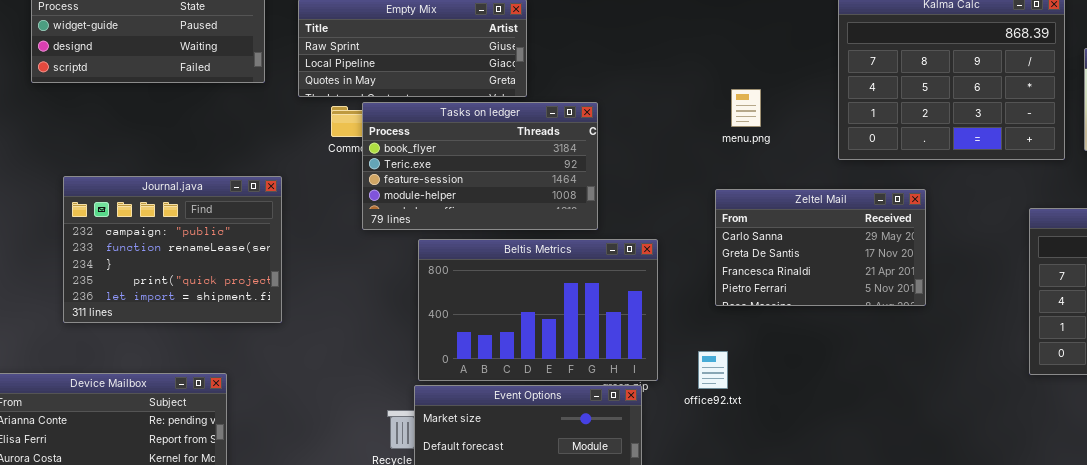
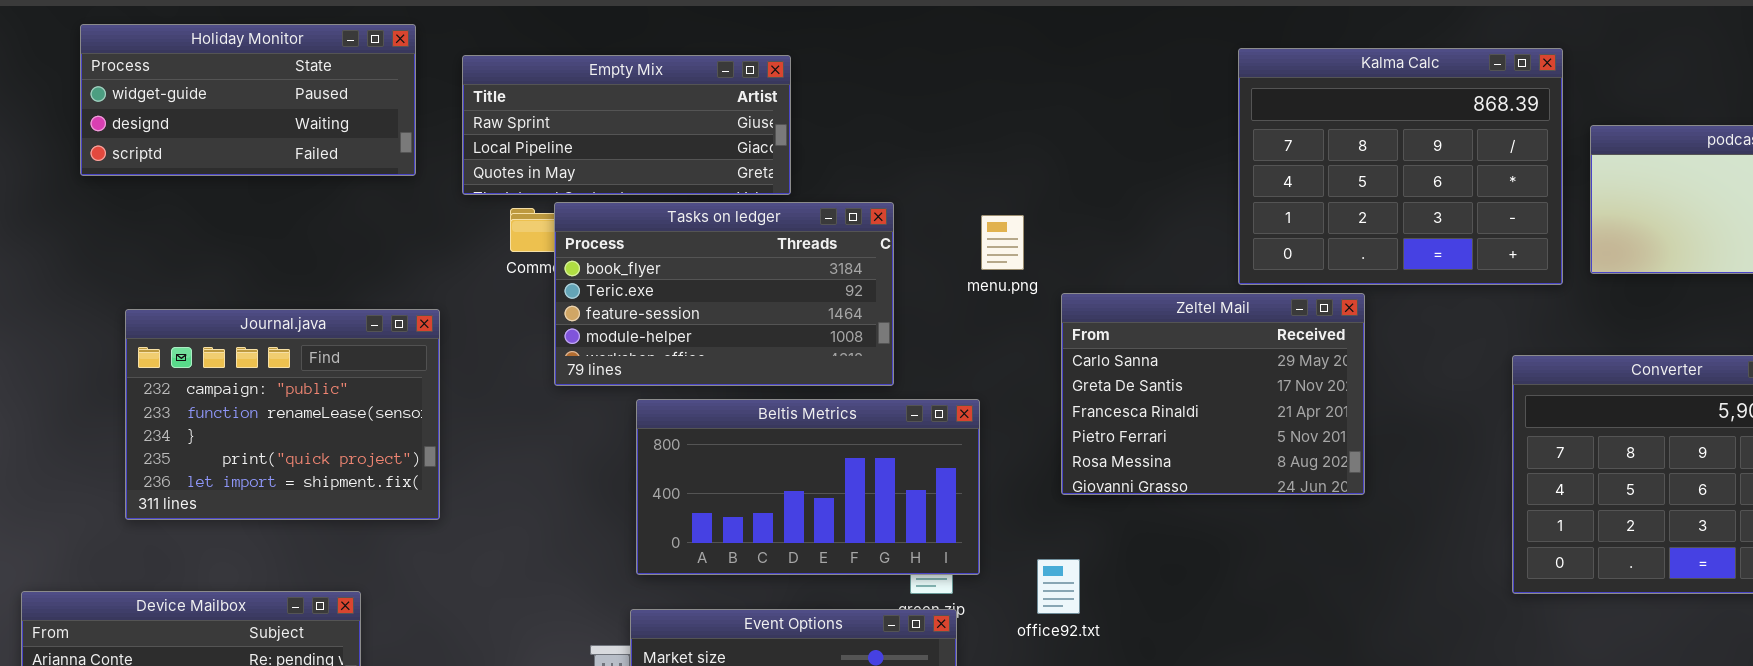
menu.png: [731,89,761,127] -> [981,215,1024,270], moved
Zeltel Mail: [715,189,926,306] -> [1061,293,1365,495], resized
Beltis Metrics: [418,239,658,381] -> [636,399,980,575], resized

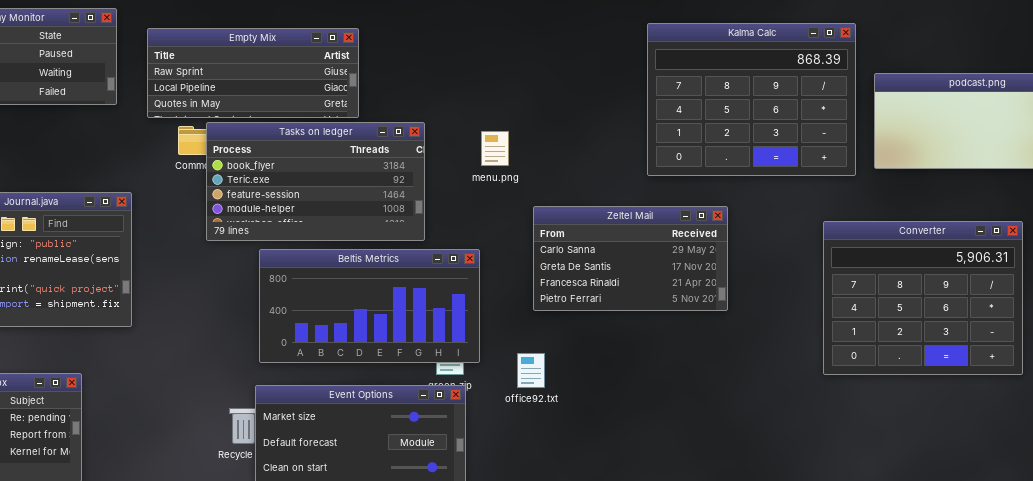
Zeltel Mail: [1061,293,1365,495] -> [533,206,728,311], resized

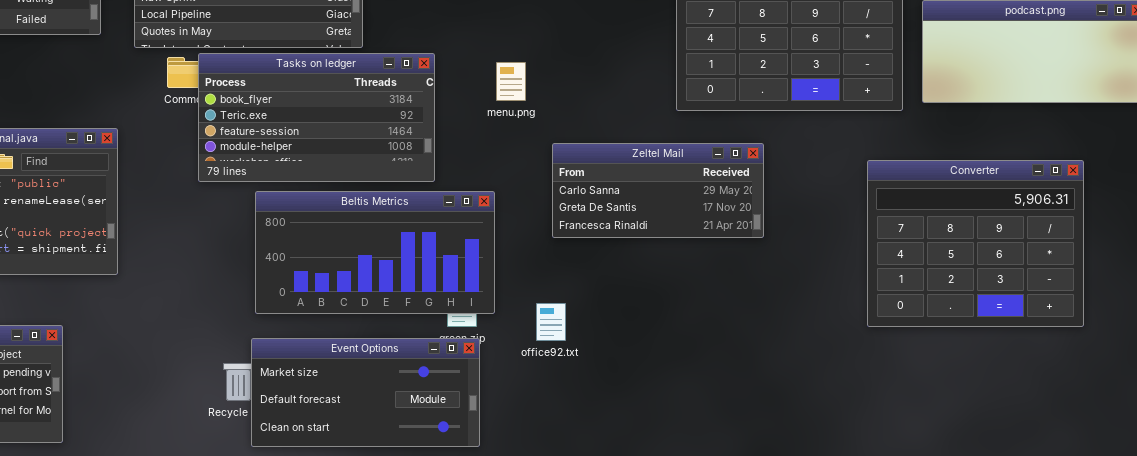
Zeltel Mail: [533,206,728,311] -> [552,143,764,238], resized

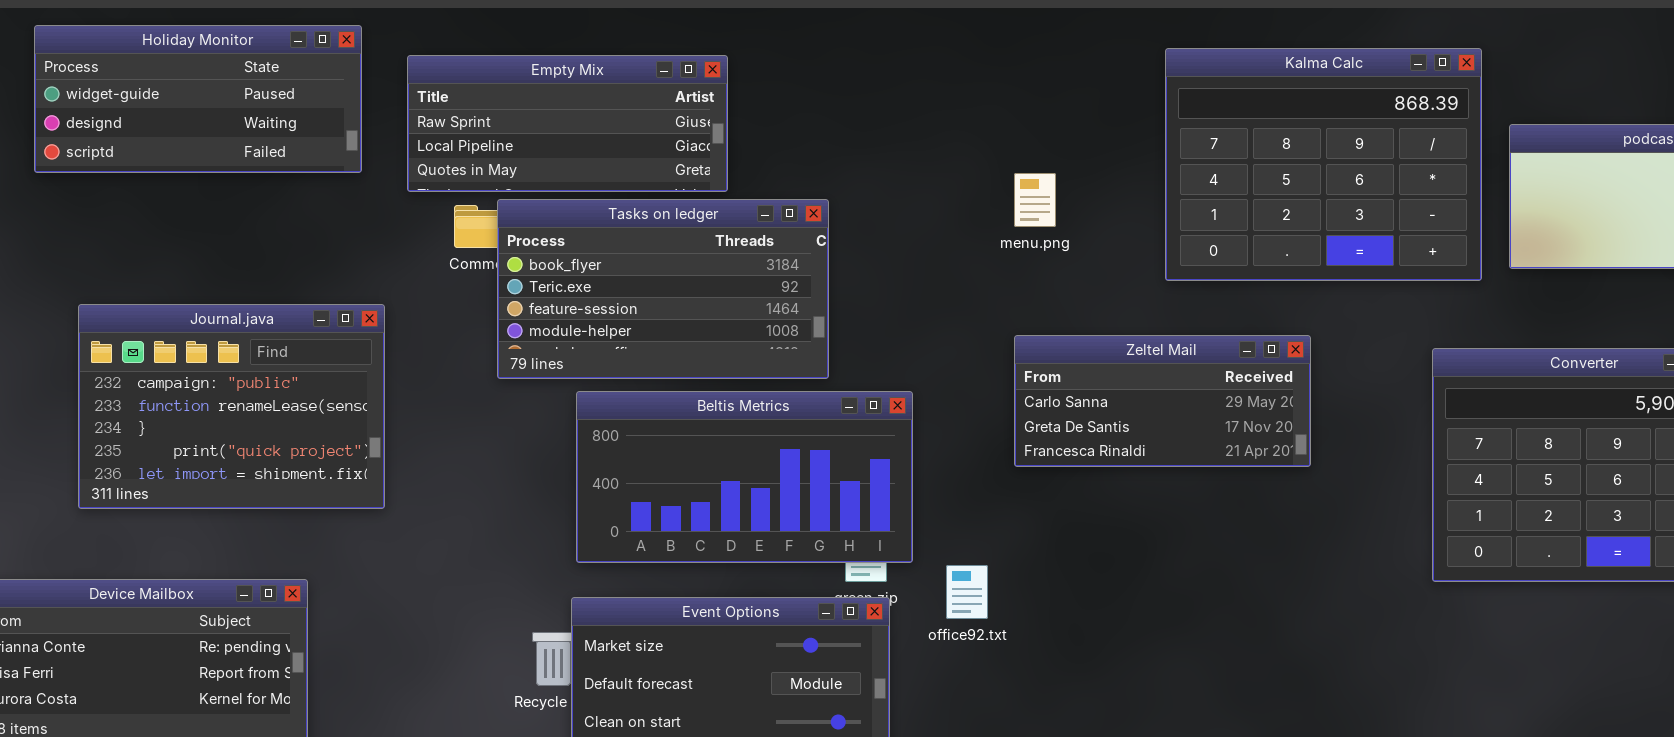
menu.png: [496,62,526,101] -> [1014,173,1056,227], moved
Zeltel Mail: [552,143,764,238] -> [1014,335,1311,467], moved
office92.txt: [536,303,566,341] -> [946,565,988,619], moved

